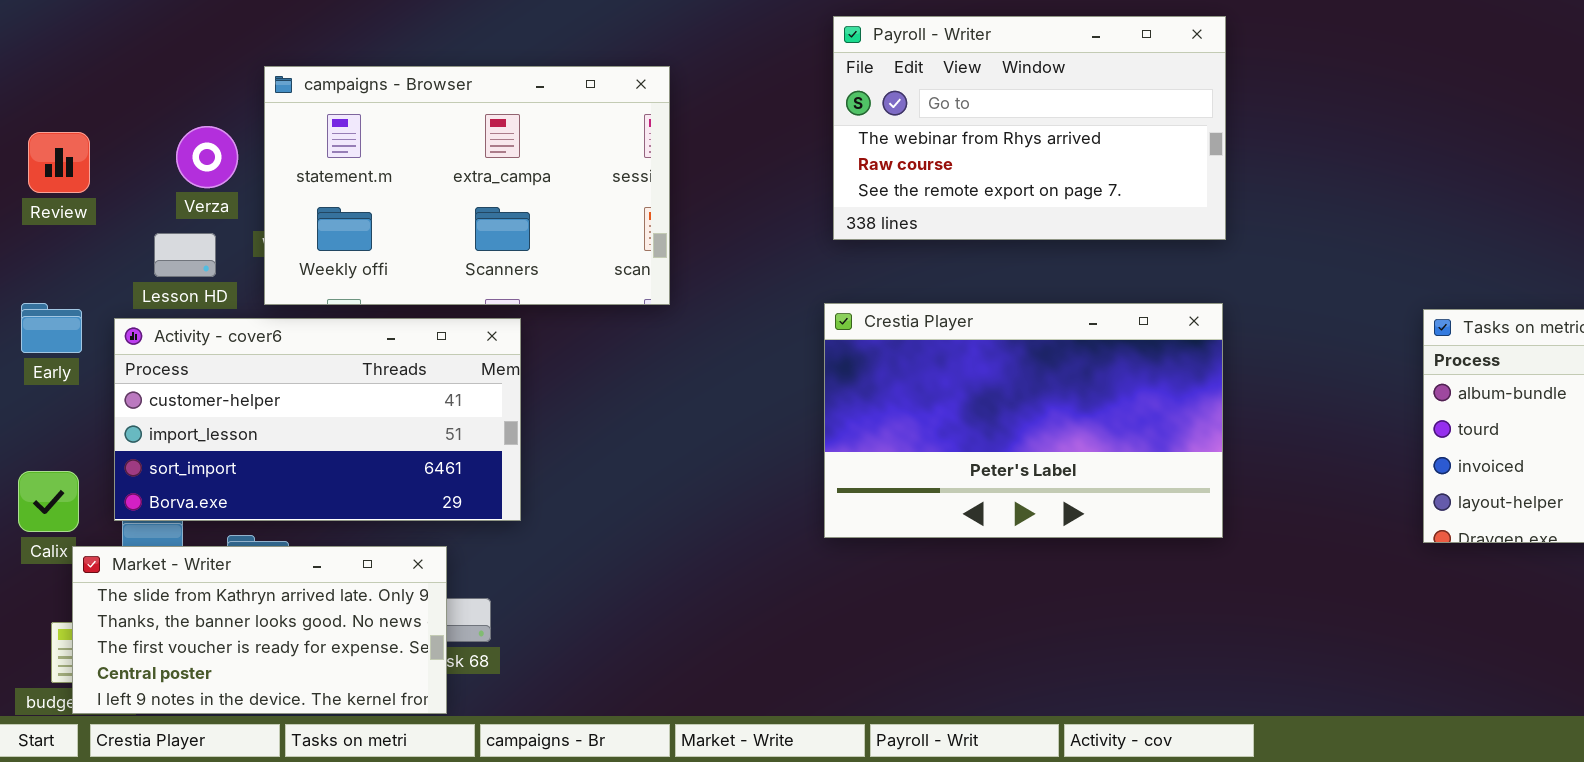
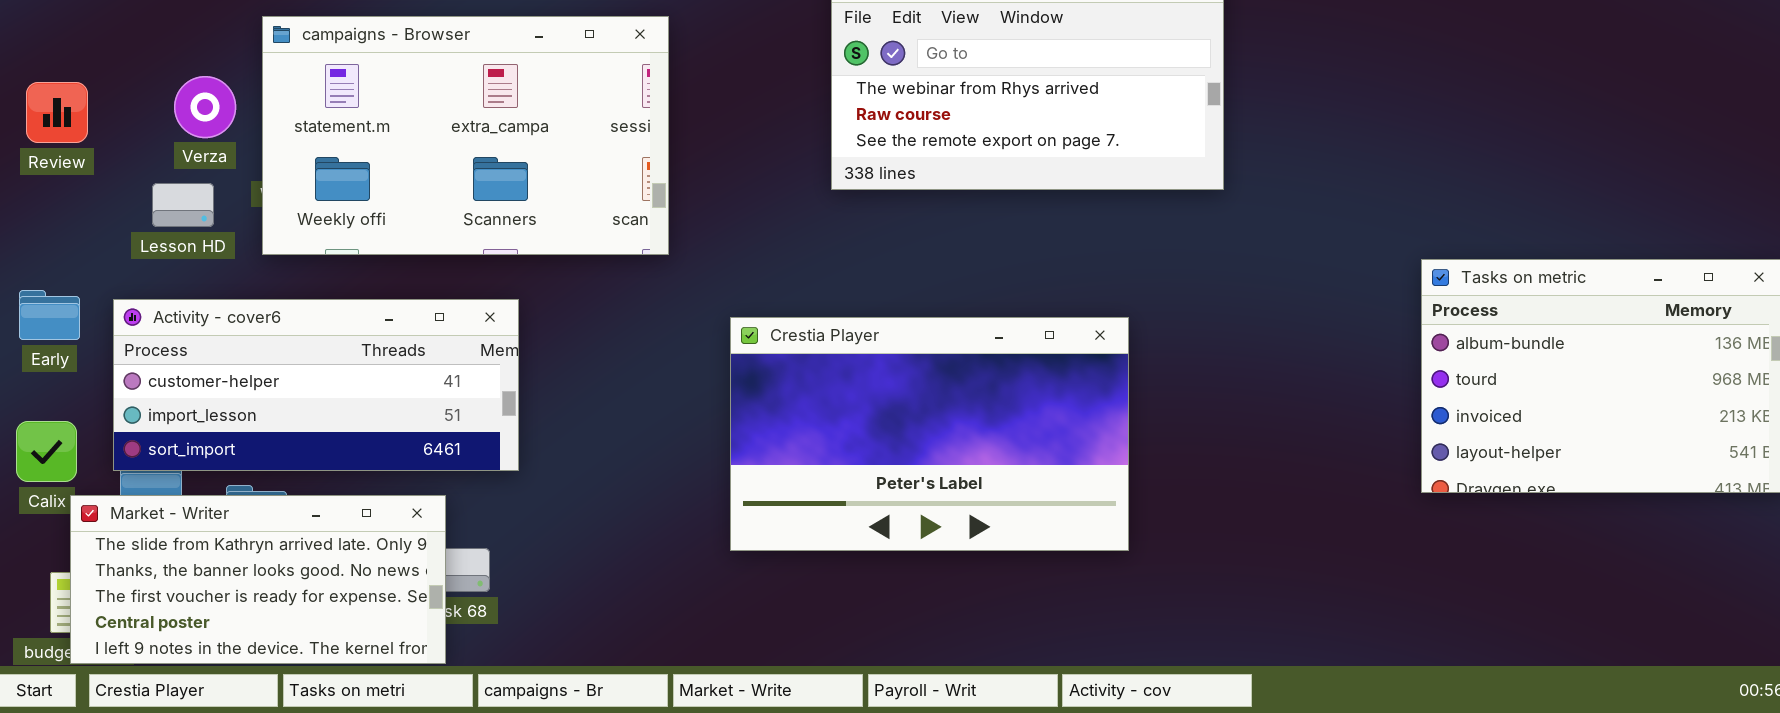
Early: [21,303,82,353] -> [19,290,80,340], moved
Crestia Player: [824,303,1223,538] -> [730,317,1129,551], moved
Activity - cover6: [114,318,521,521] -> [113,299,519,471], resized

